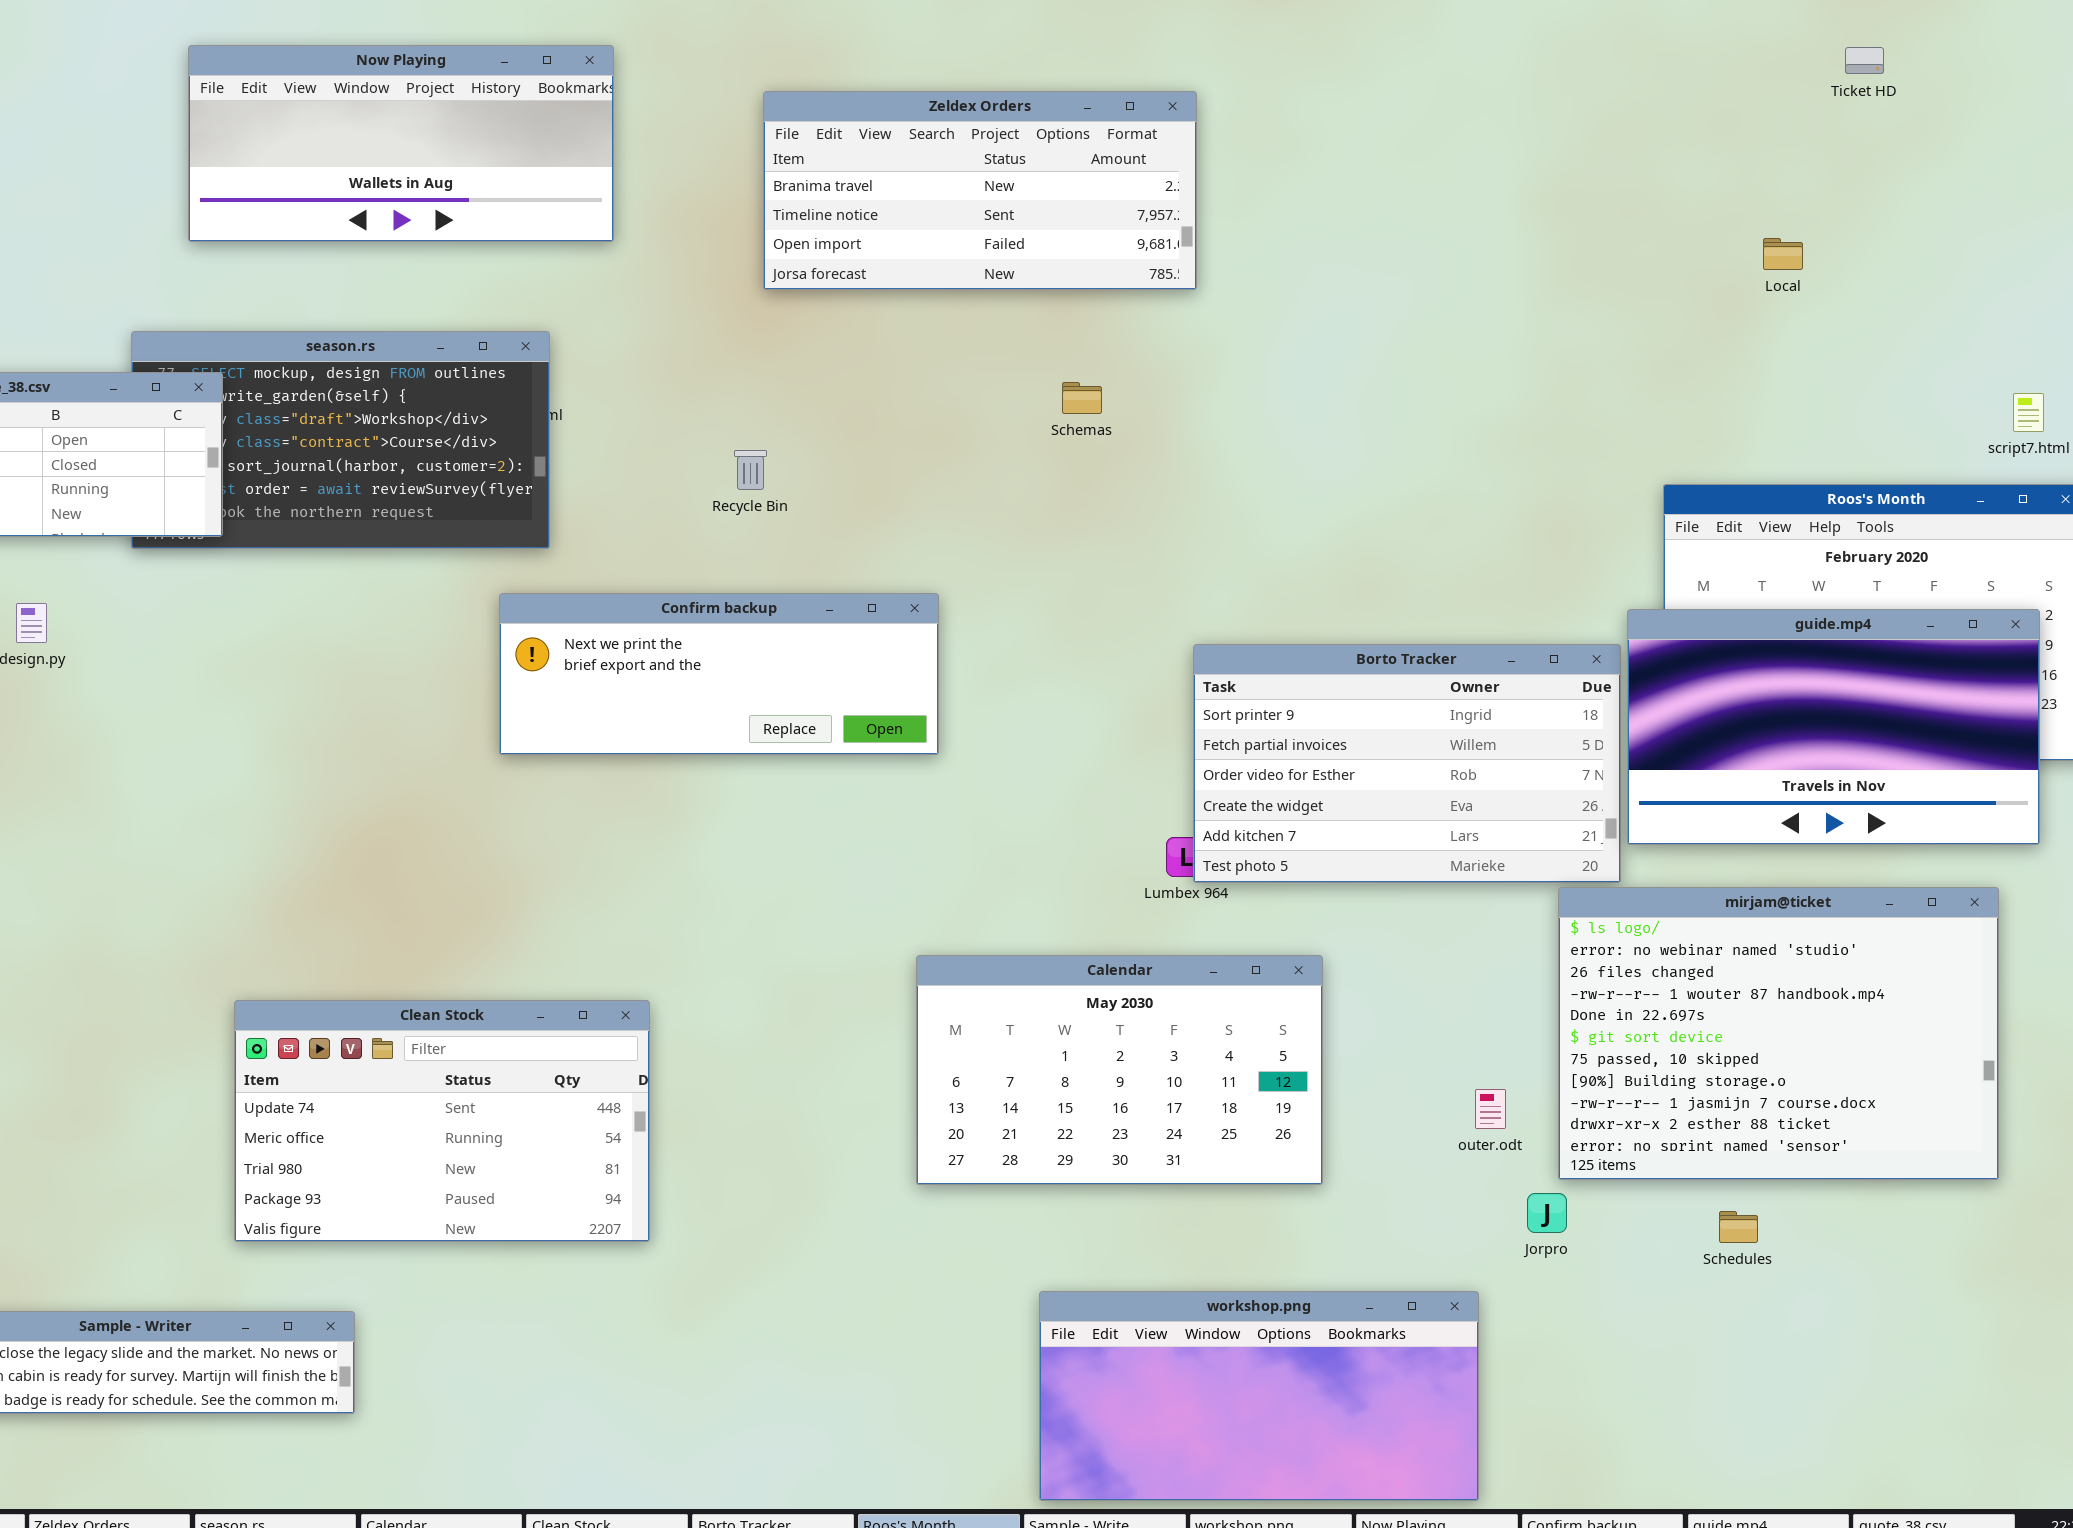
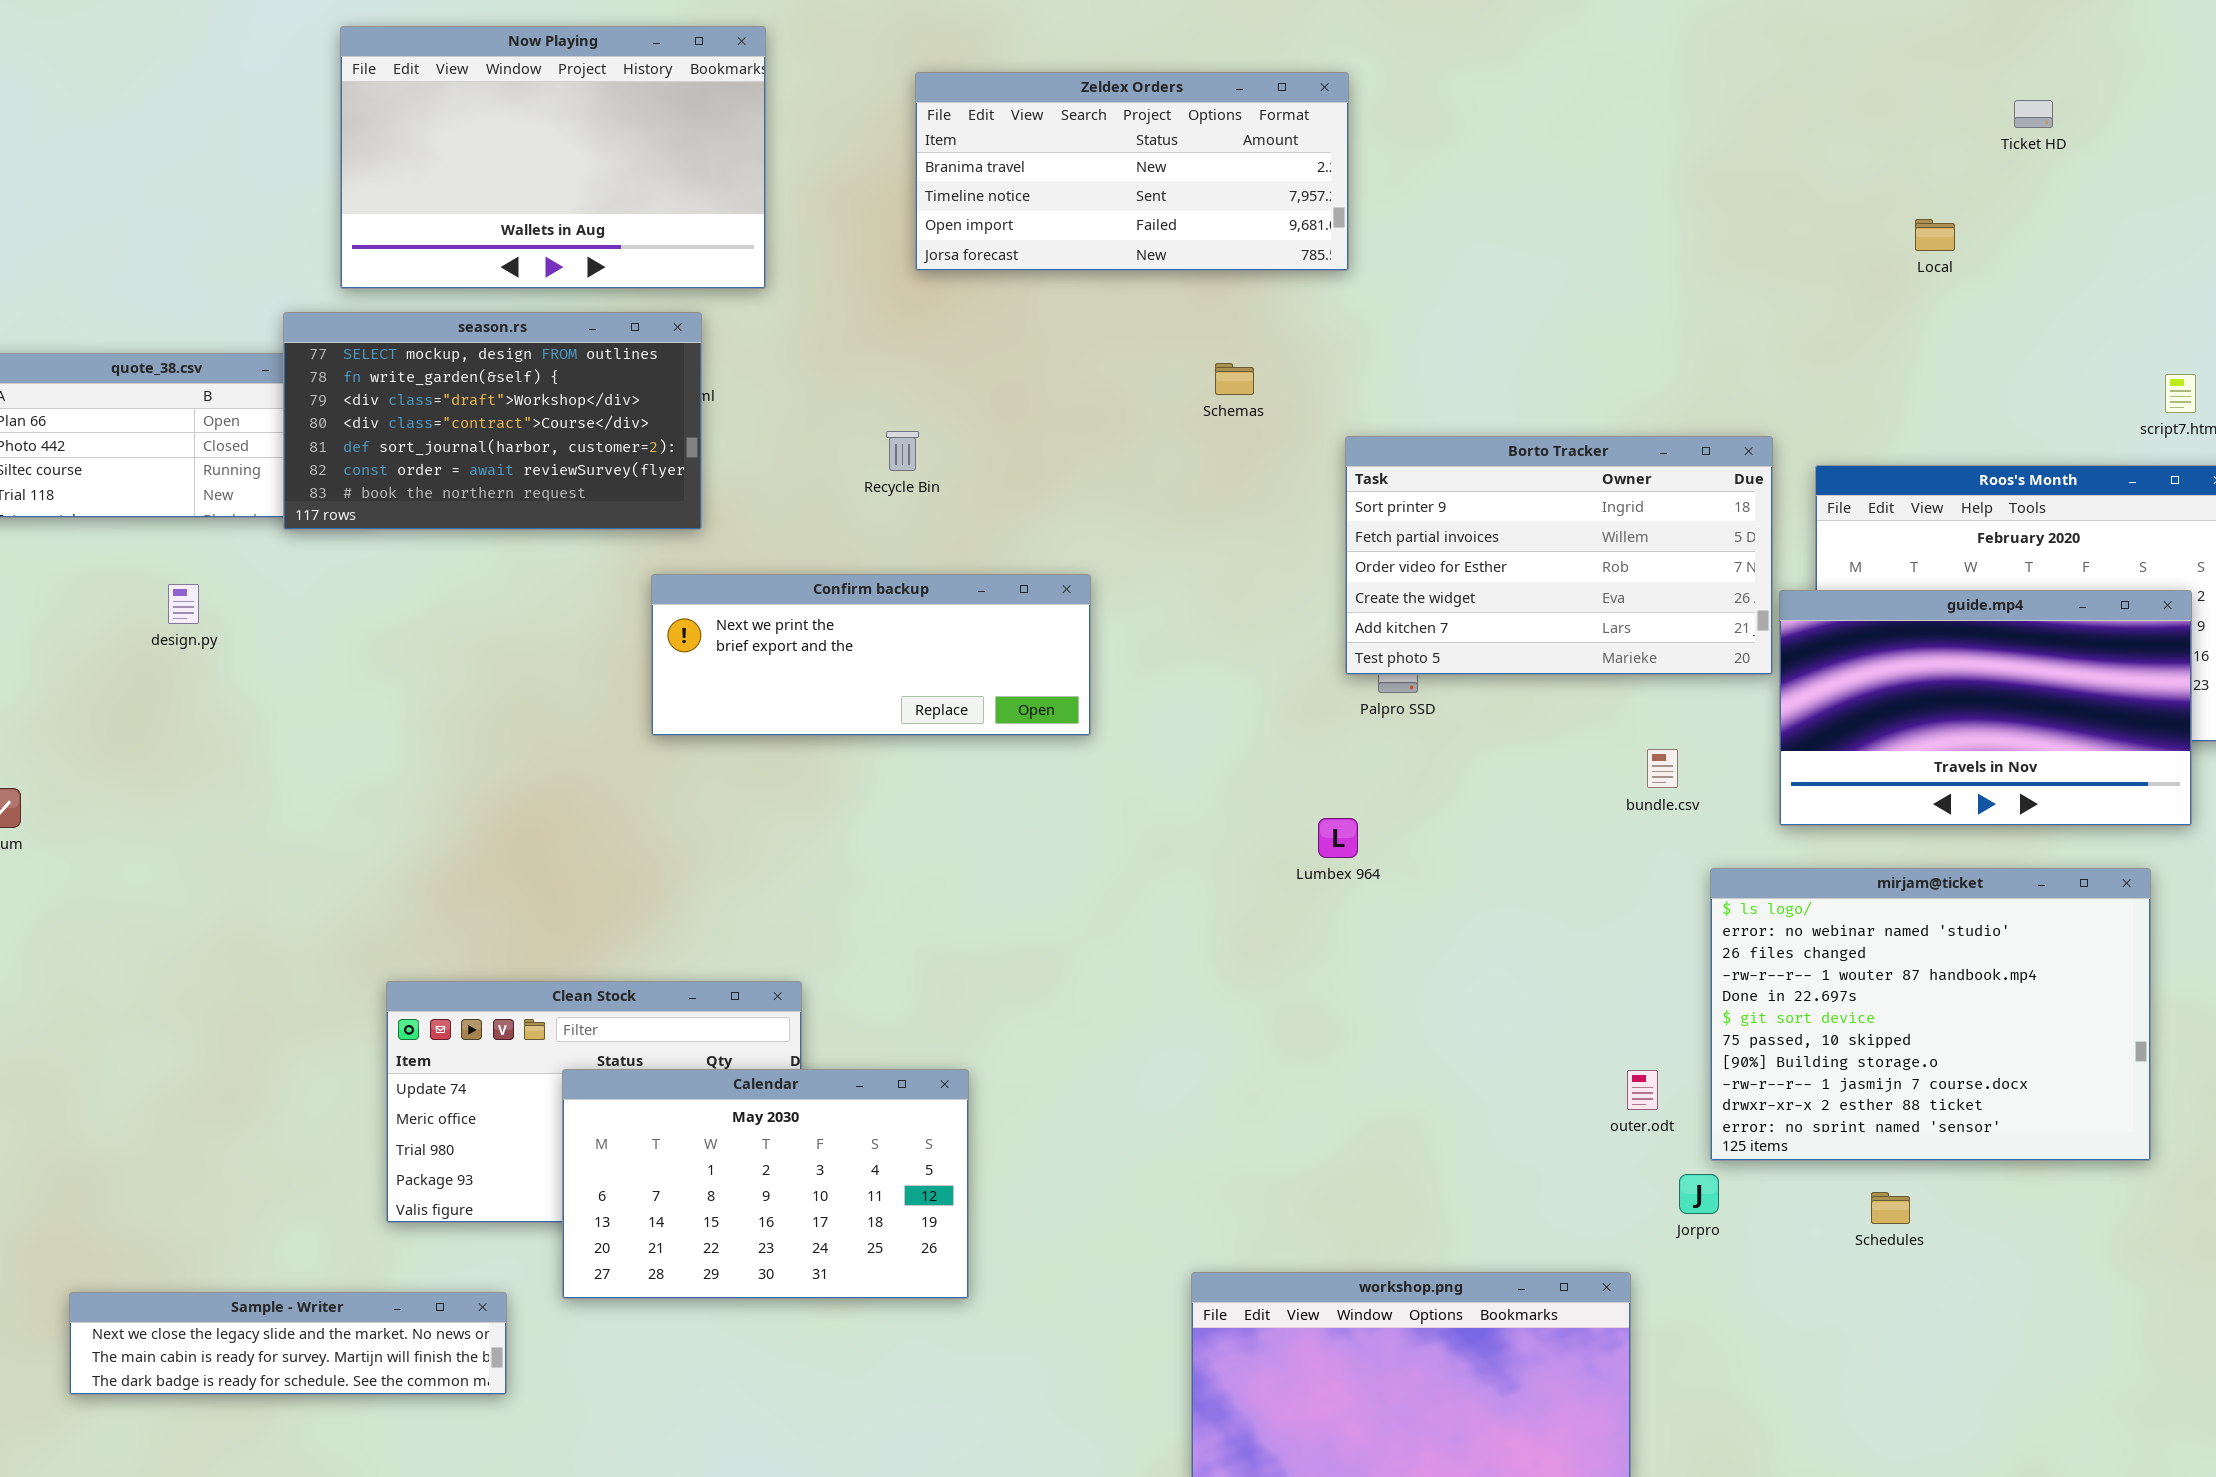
Now Playing: [188,45,614,242] -> [340,26,766,289], resized
Ticket HD: [1845,47,1884,74] -> [2014,100,2053,128], moved
season.rs: [131,331,550,549] -> [283,312,702,530], raised
Borto Tracker: [1193,644,1621,883] -> [1345,436,1773,675], moved
Calendar: [916,955,1323,1185] -> [562,1069,969,1299], moved

